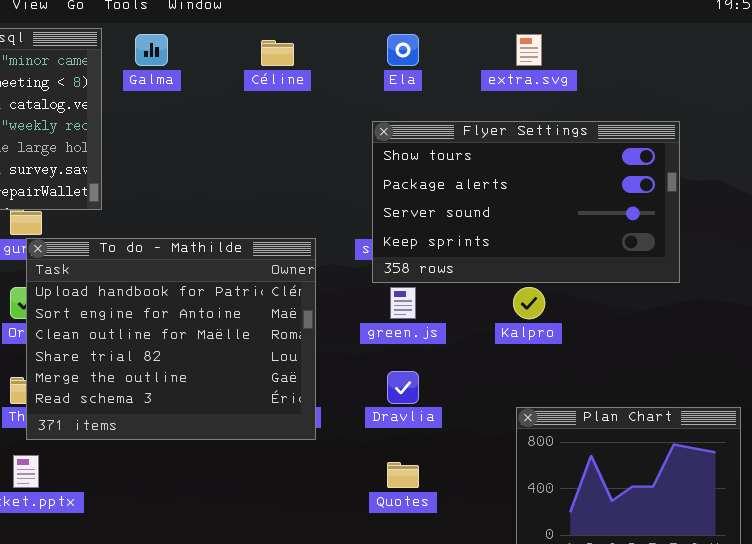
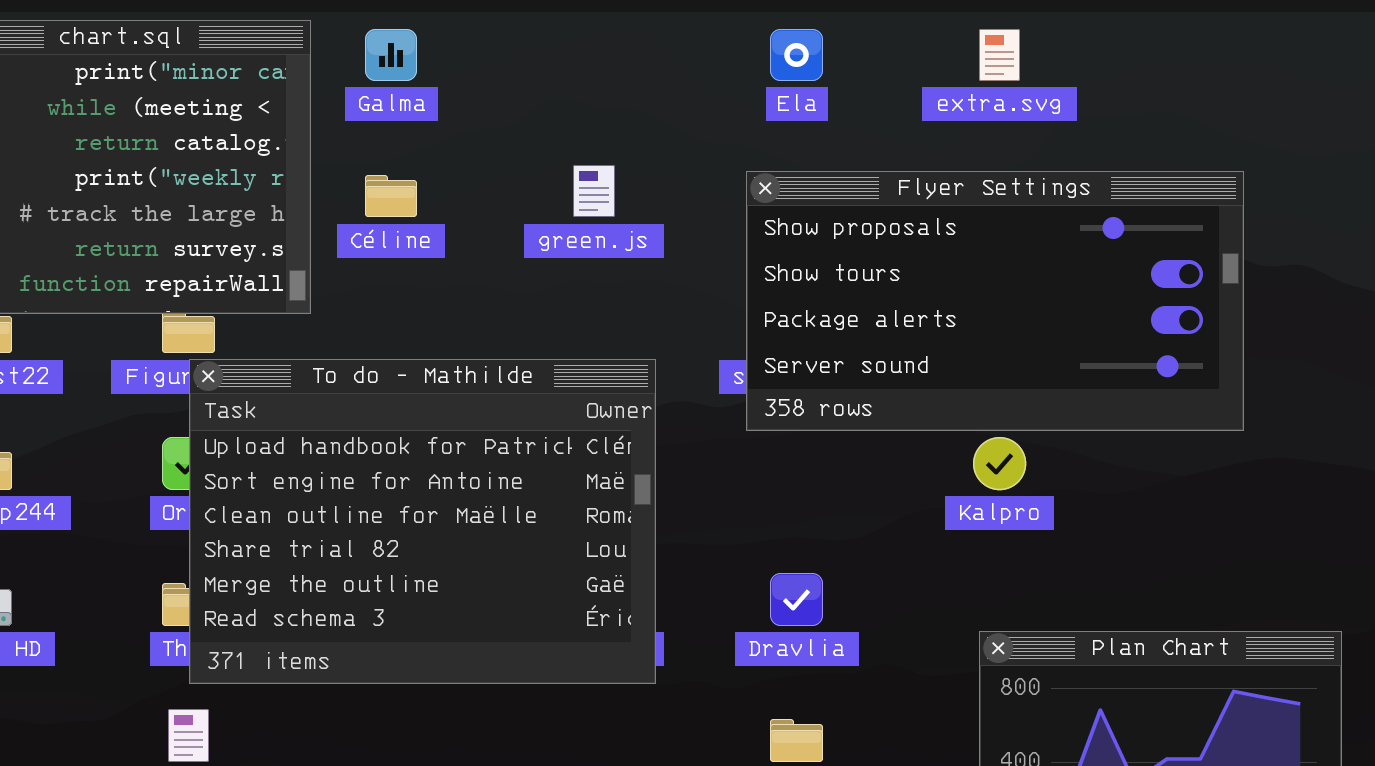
Céline: [261,40,294,66] -> [365,175,417,217], moved
Flyer Settings: [372,121,680,283] -> [746,171,1244,431], scrolled up 1 row
green.js: [390,287,416,319] -> [573,165,615,217], moved

